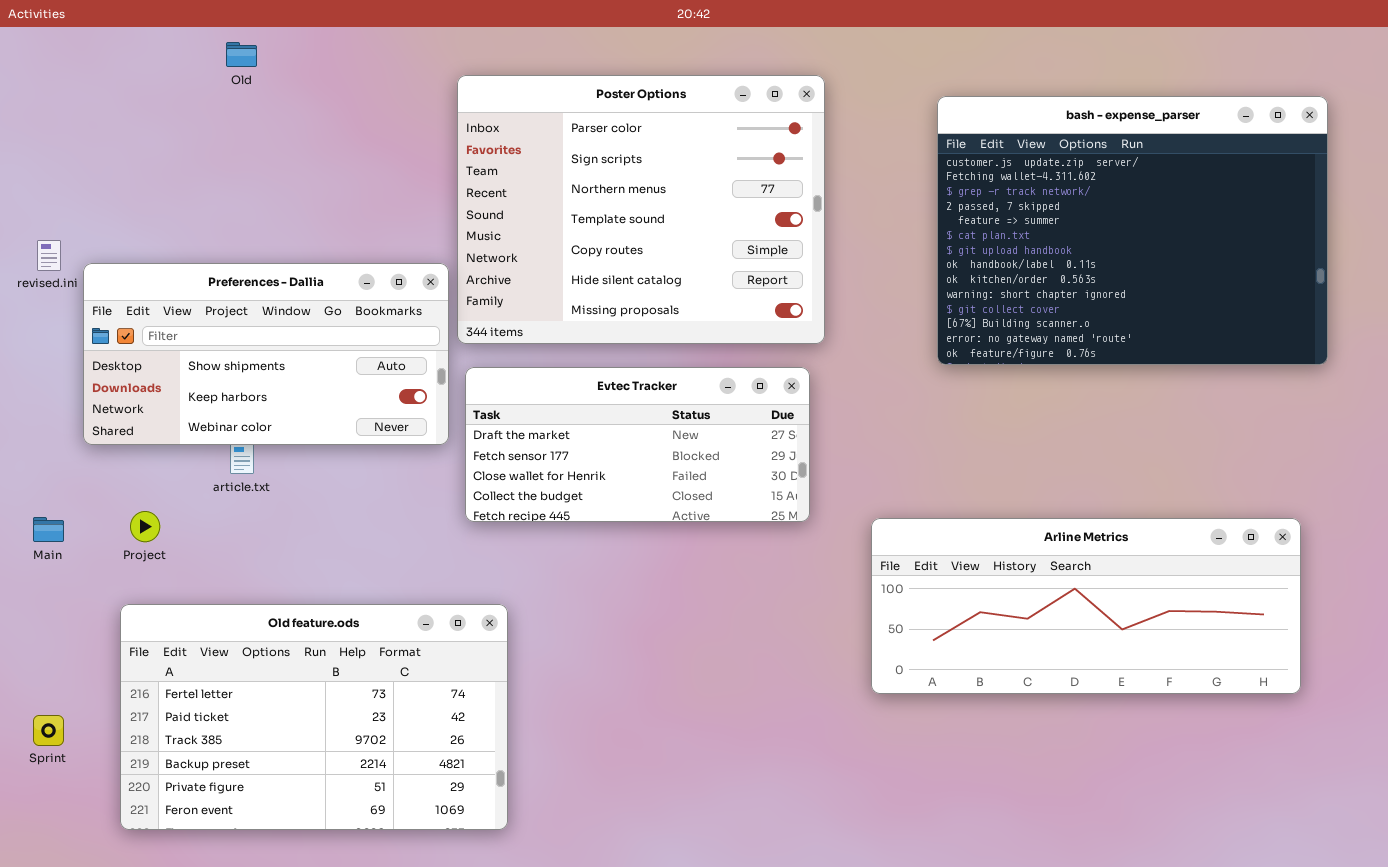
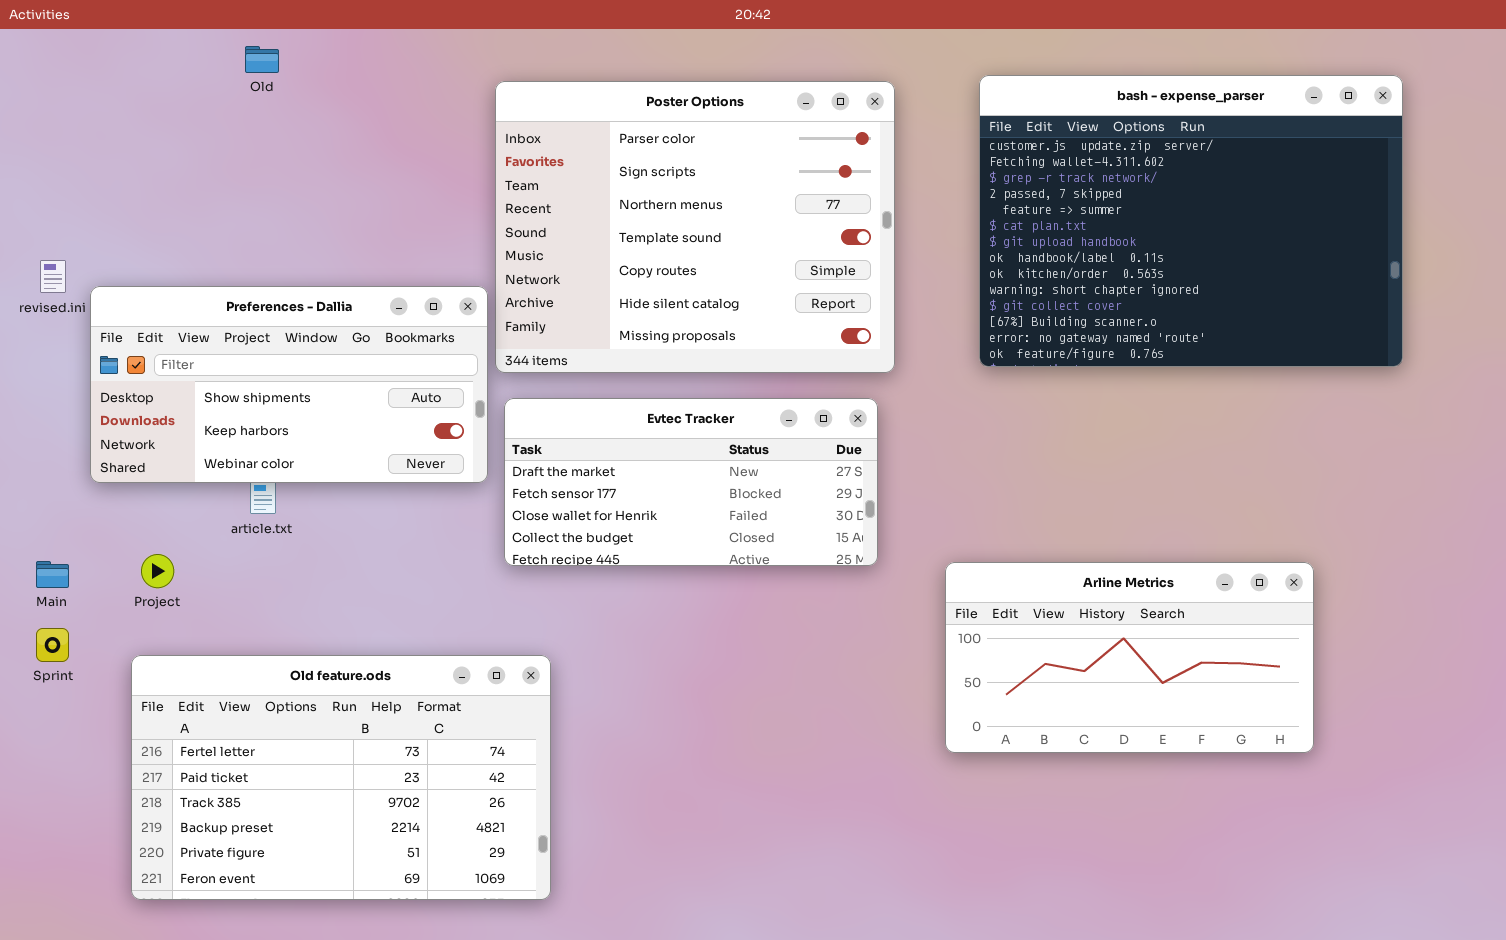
bash - expense_parser: [937,96,1328,365] -> [979,75,1403,367], moved
Arline Metrics: [871,518,1301,694] -> [945,562,1314,753], resized
Sprint: [33,715,64,746] -> [36,628,69,662], moved

